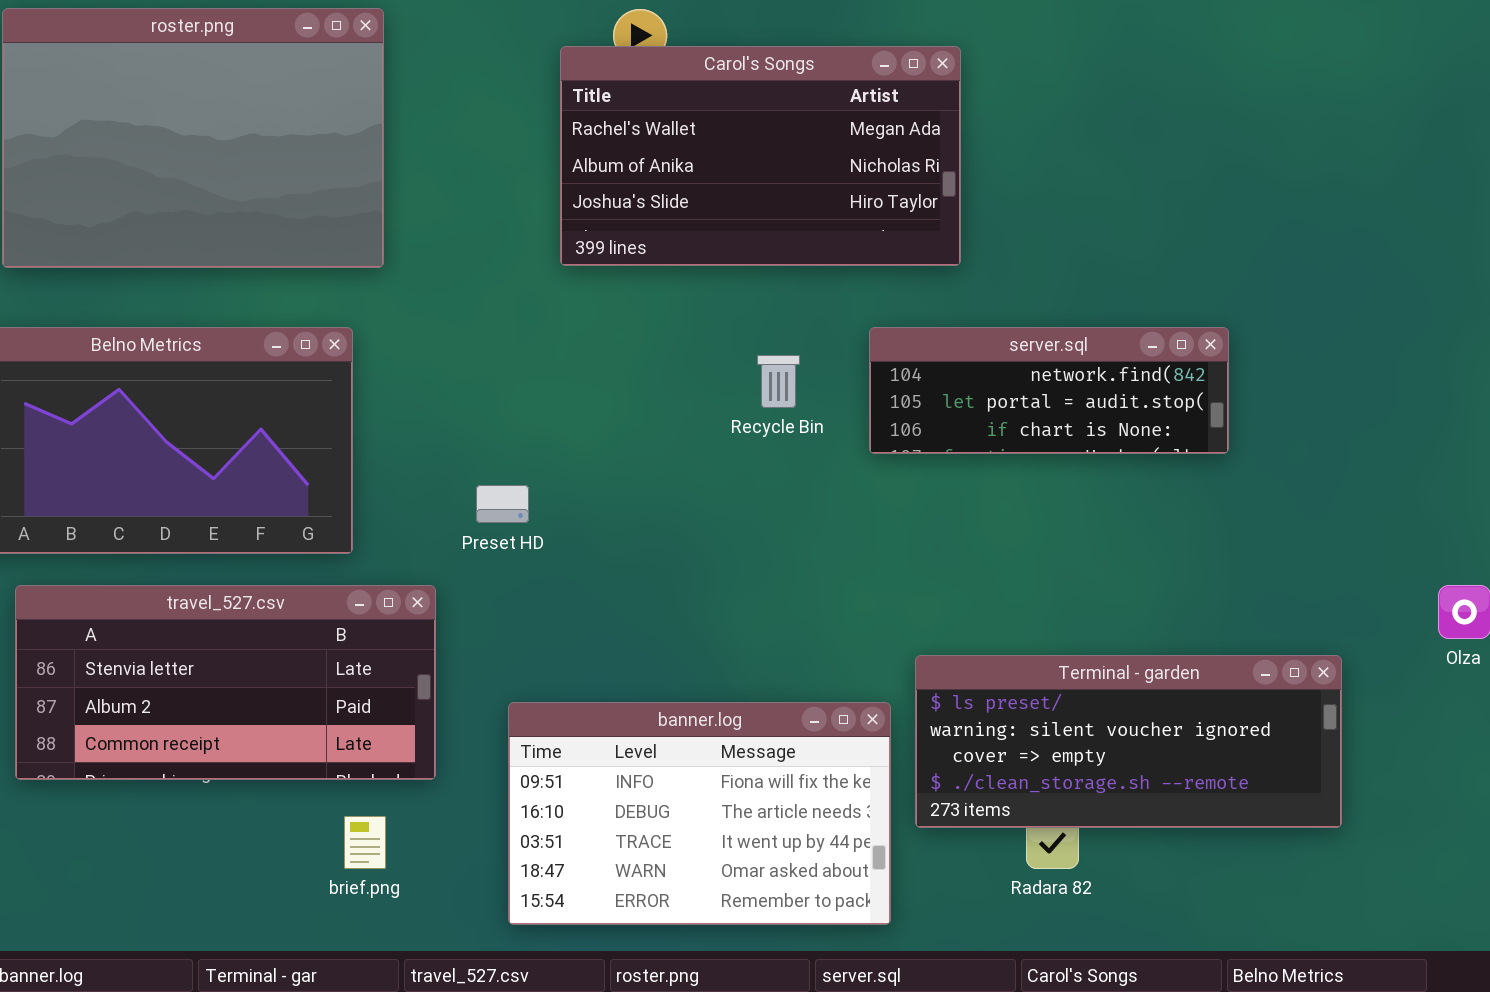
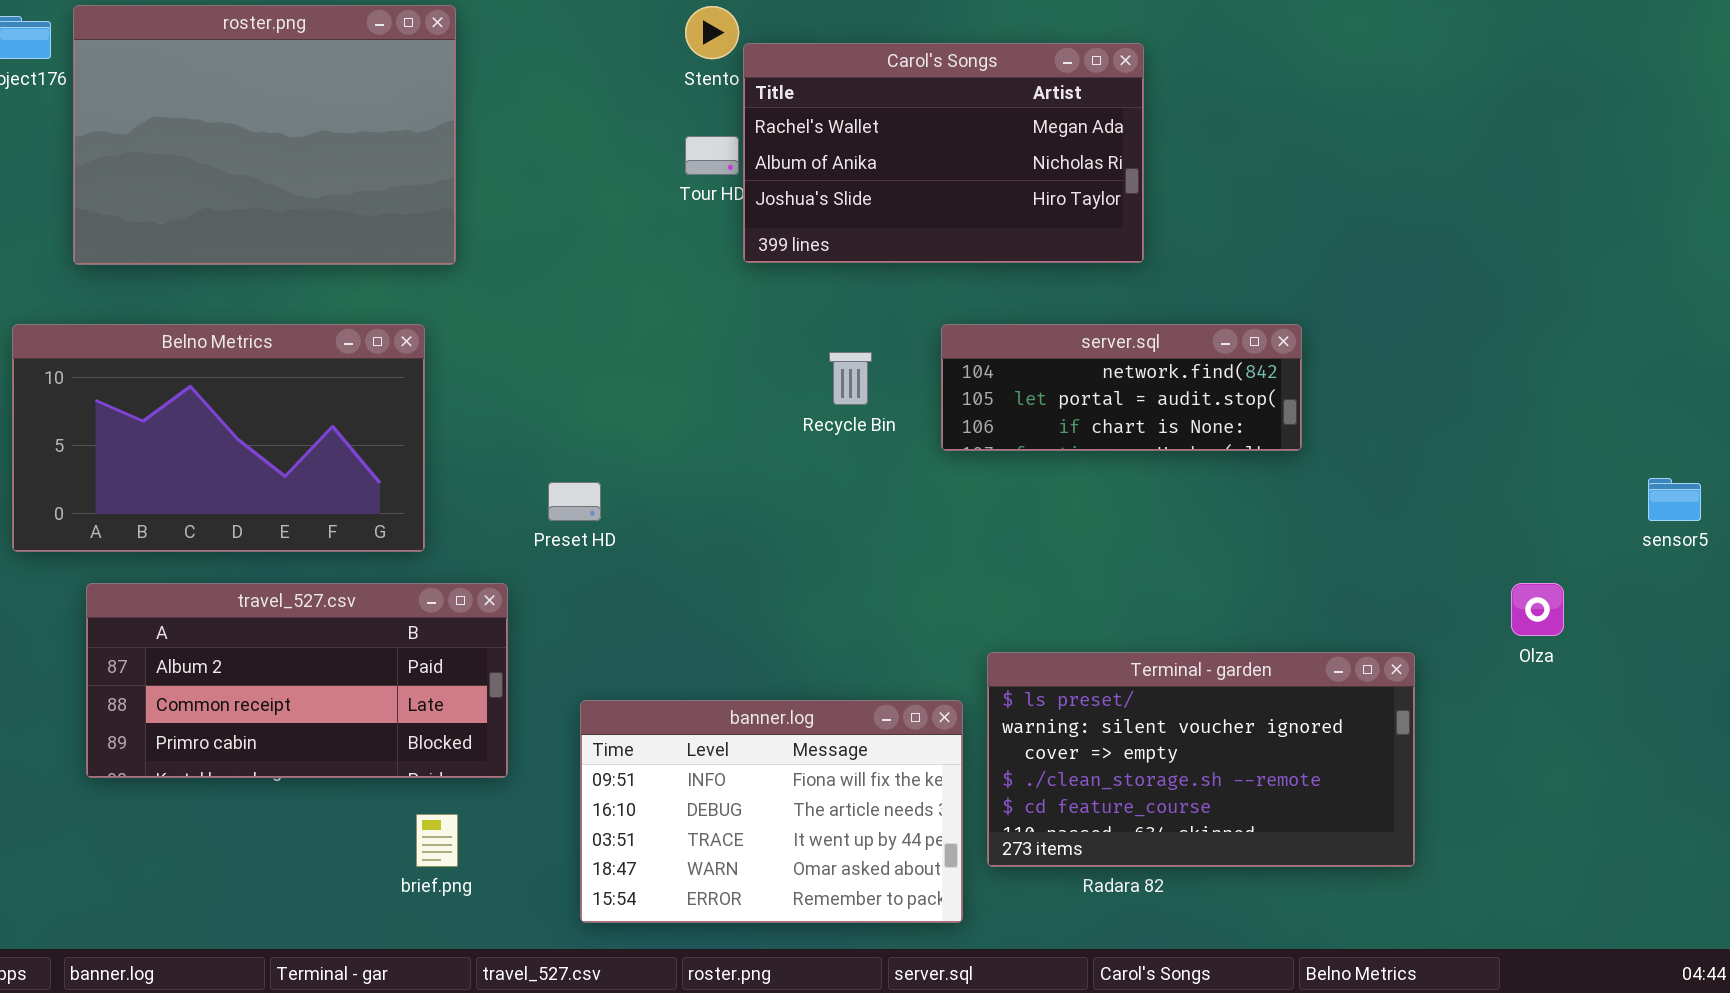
Carol's Songs: [560,46,961,266] -> [743,43,1144,263], moved
travel_527.csv: [15,585,436,780] -> [86,583,508,778], scrolled down 1 row
Terminal - garden: [915,655,1342,828] -> [987,652,1415,867], resized

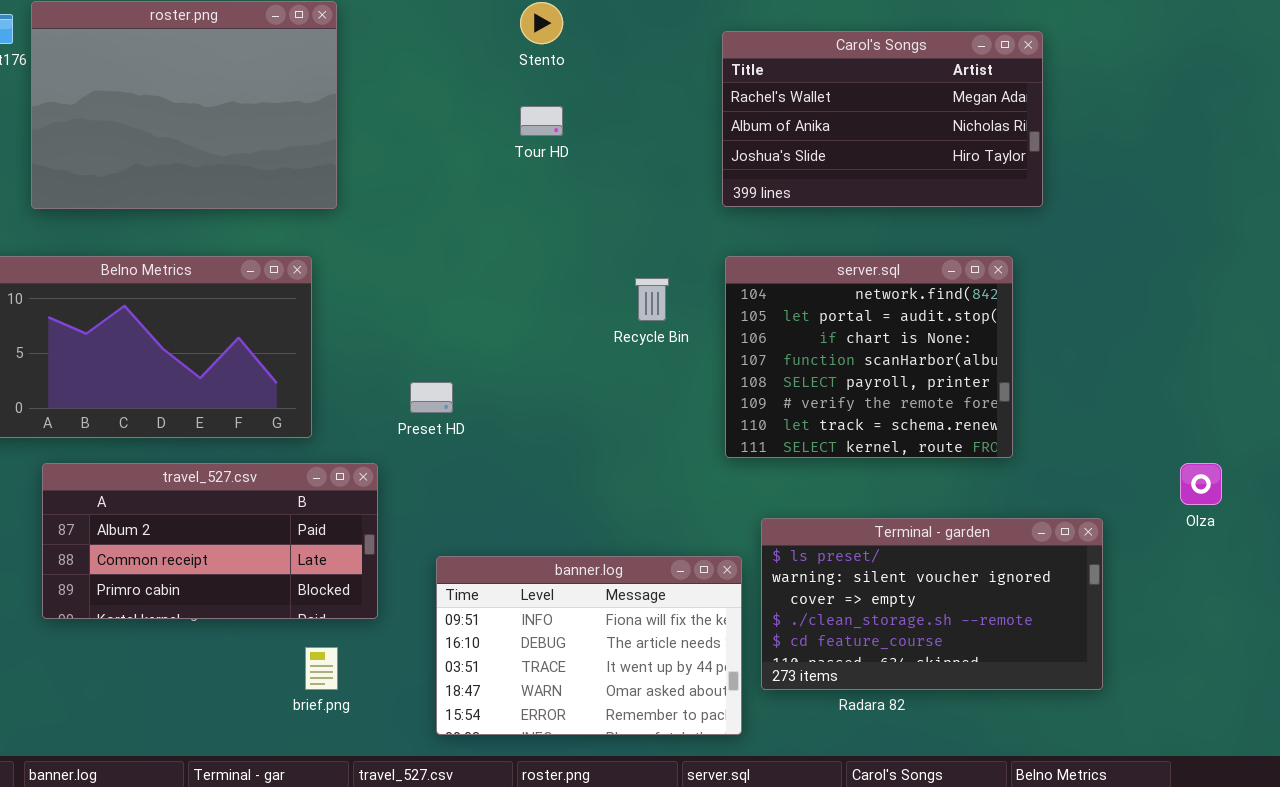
Carol's Songs: [743,43,1144,263] -> [722,31,1043,207], moved
server.sql: [941,324,1302,451] -> [725,256,1013,458], resized

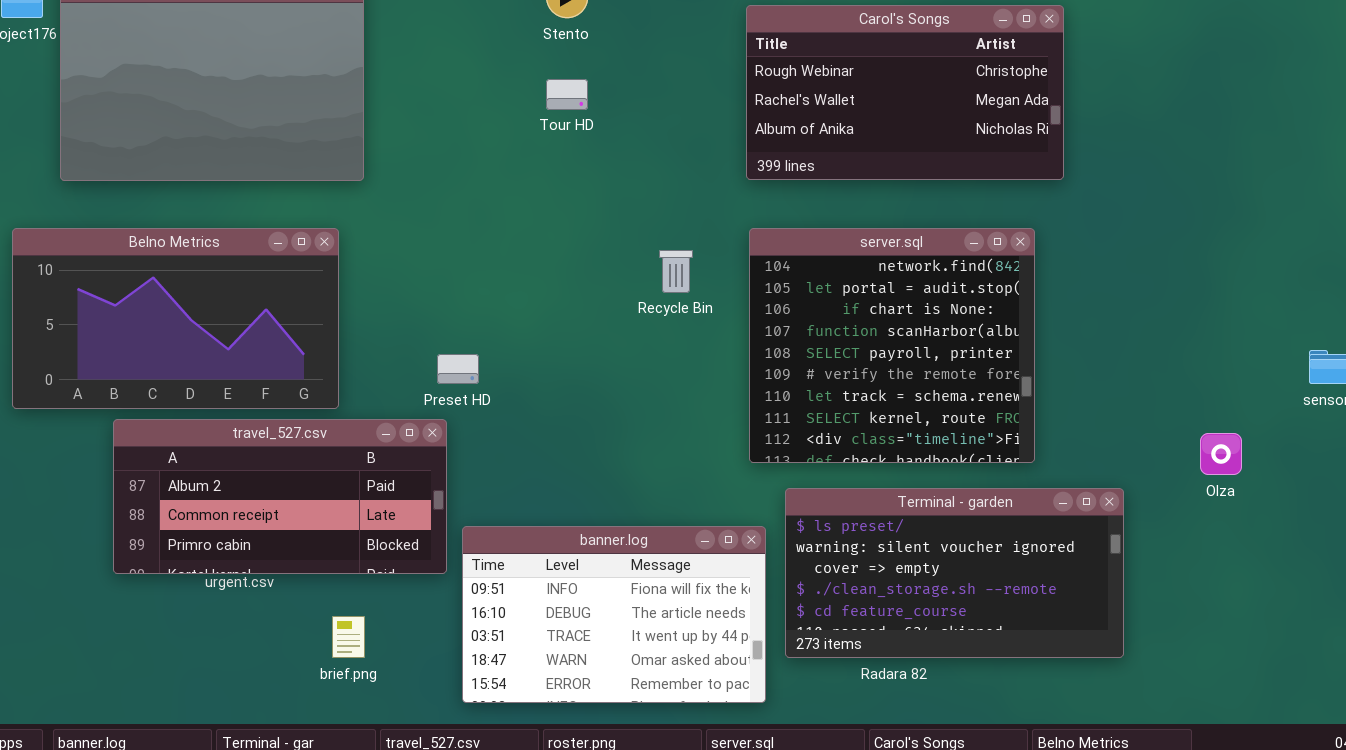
Carol's Songs: [722,31,1043,207] -> [746,5,1064,180], scrolled up 1 row
server.sql: [725,256,1013,458] -> [749,228,1035,463], resized
travel_527.csv: [42,463,378,619] -> [113,419,447,574], moved

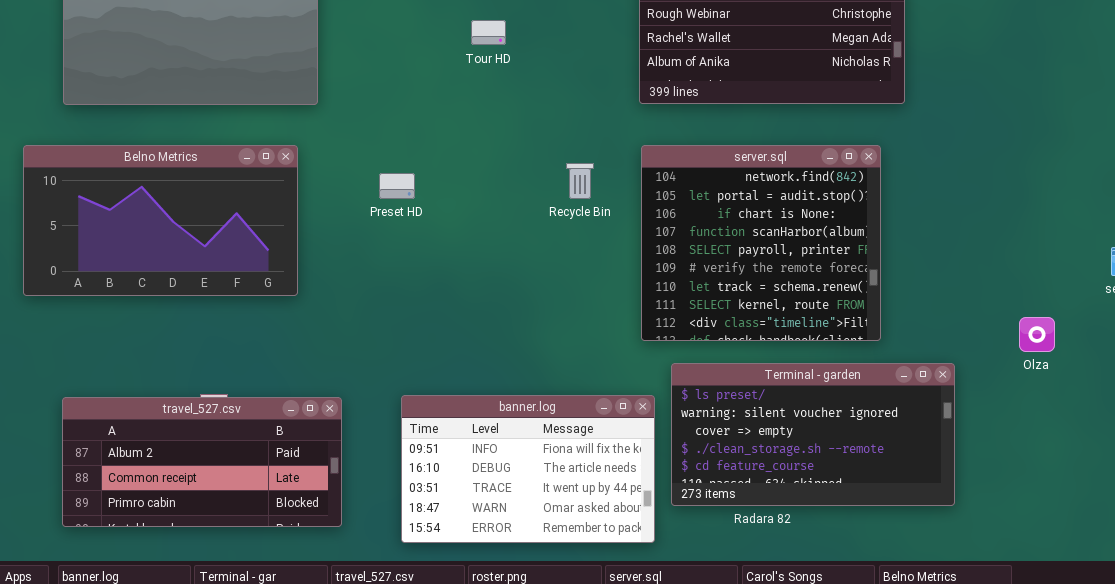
Preset HD: [437,354,479,384] -> [379,173,415,199], moved
travel_527.csv: [113,419,447,574] -> [62,397,342,527], moved

